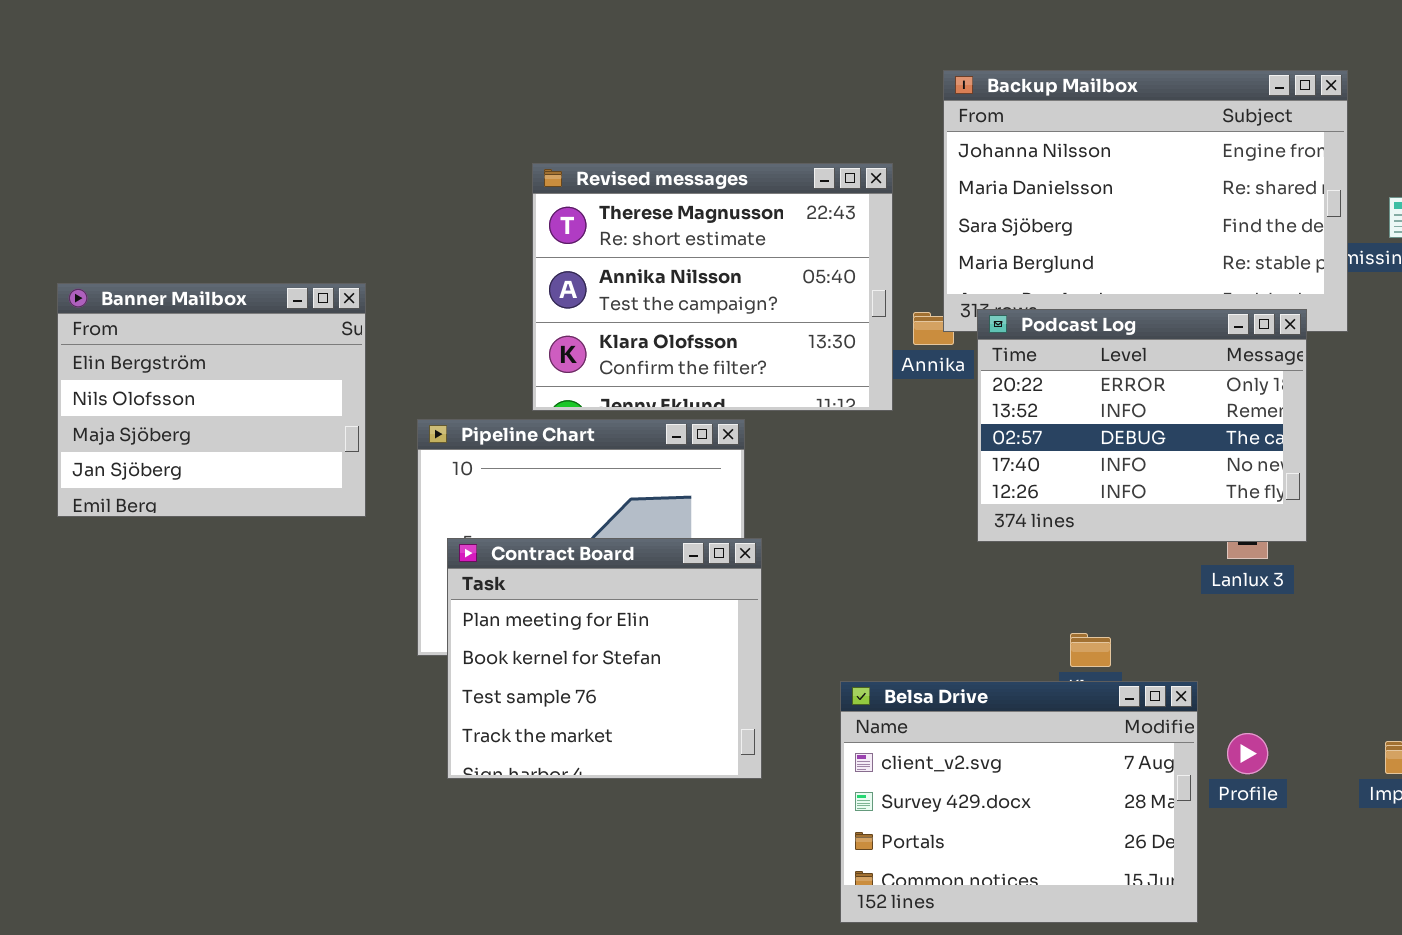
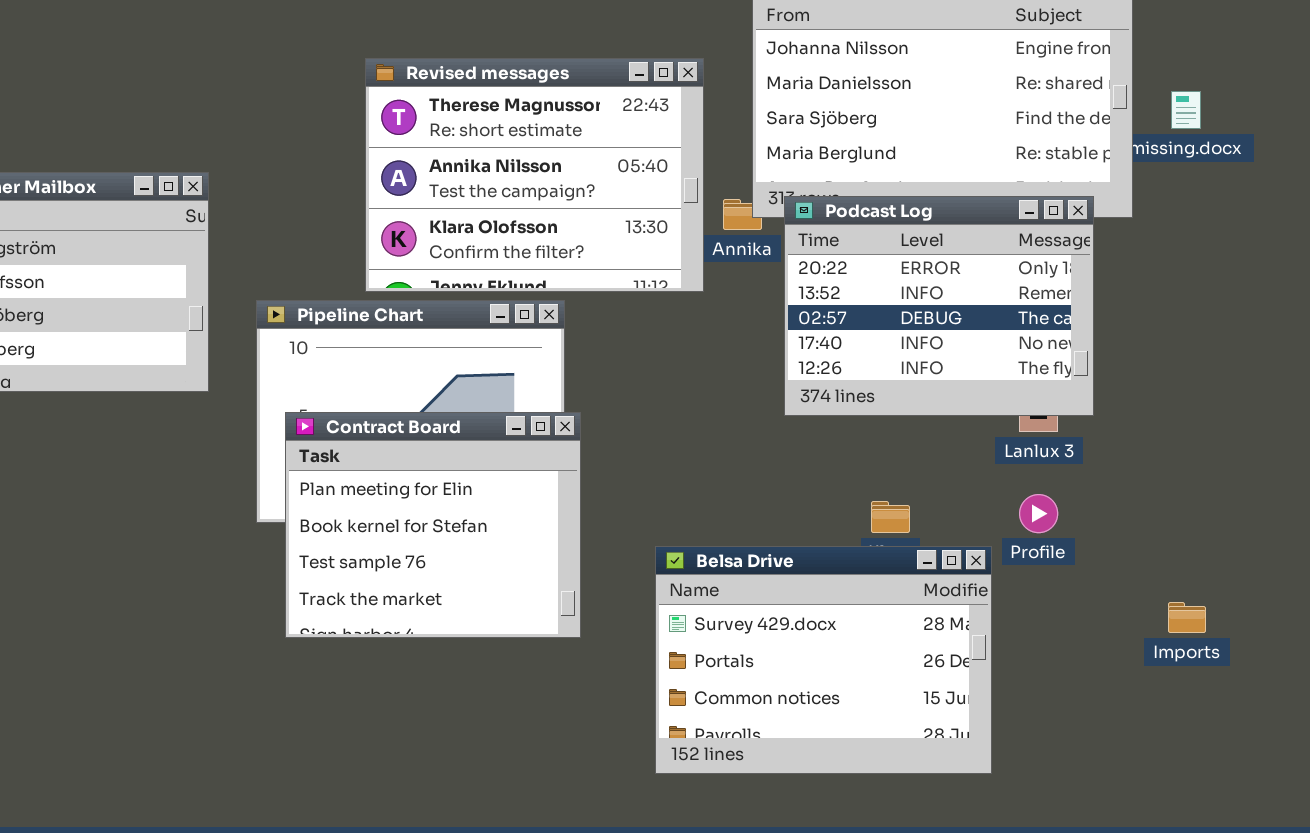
Belsa Drive: [840,681,1198,923] -> [655,546,992,774], scrolled down 1 row
Profile: [1227,733,1268,774] -> [1019,494,1058,533], moved

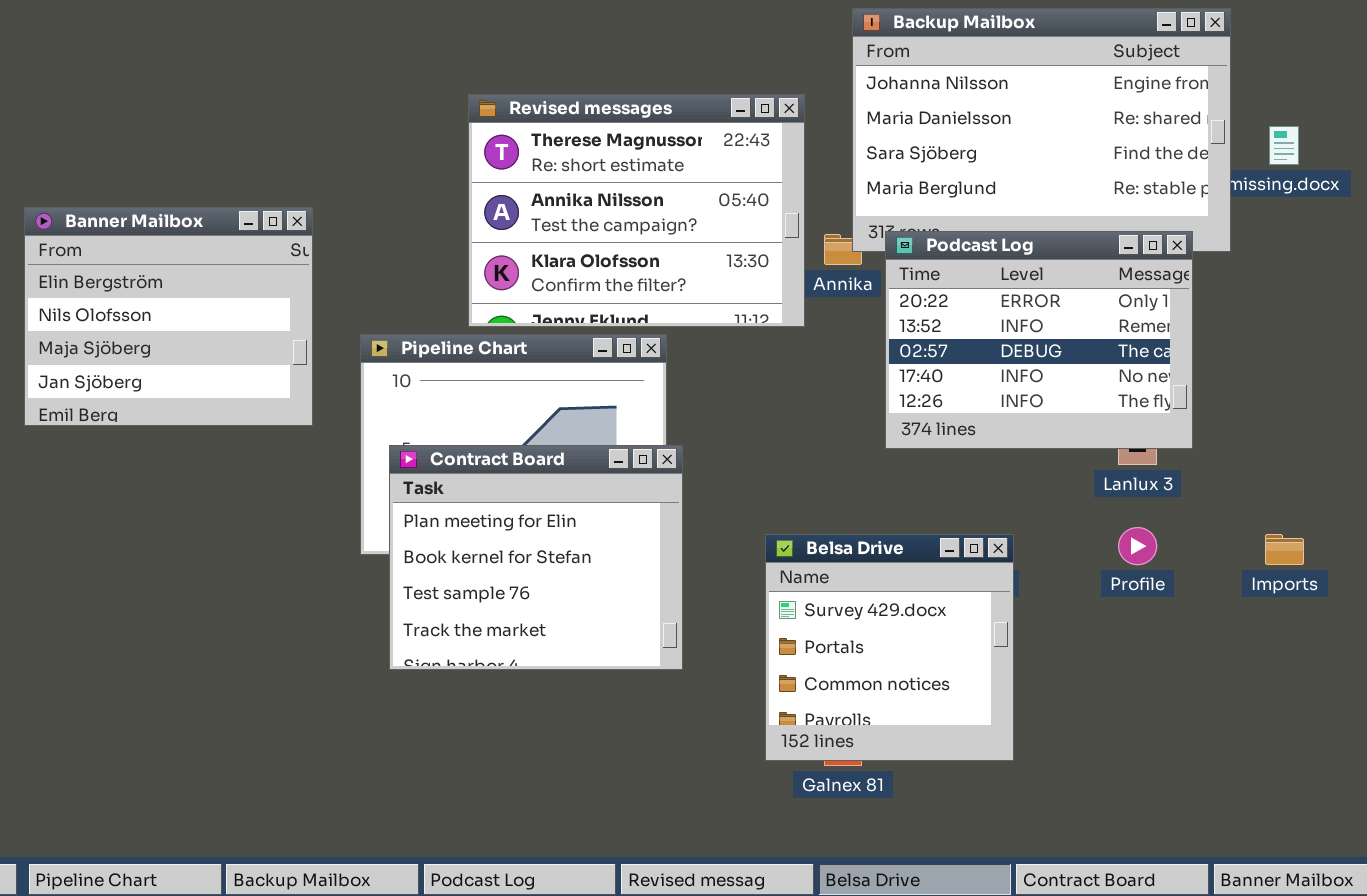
Belsa Drive: [655,546,992,774] -> [765,534,1014,761], moved, resized
Imports: [1168,602,1206,633] -> [1265,534,1304,565], moved

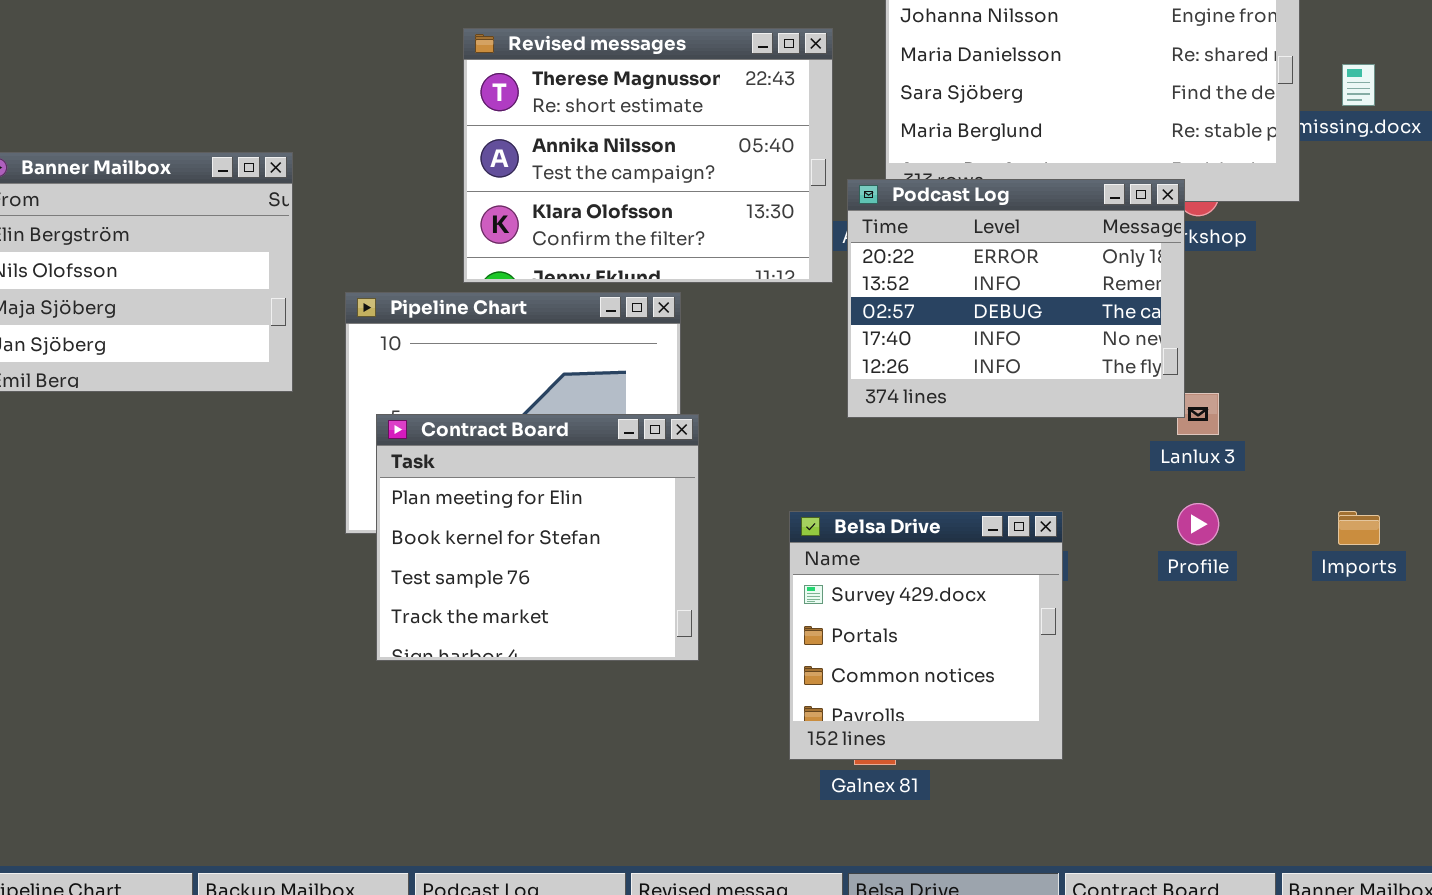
Podcast Log: [885,231,1193,449] -> [847,179,1185,418], moved

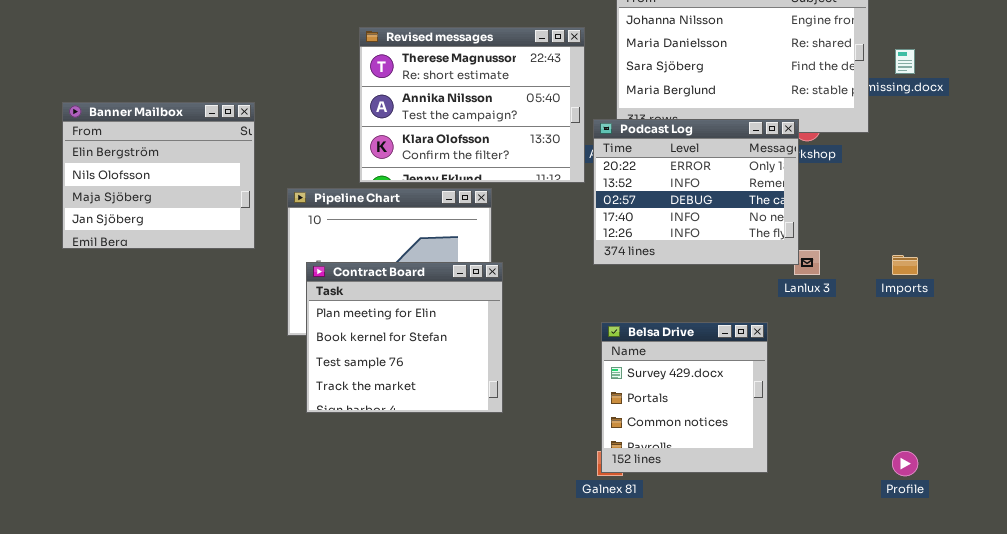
Profile: [1177,503,1219,545] -> [892,451,918,476], moved
Belsa Drive: [789,511,1063,760] -> [601,322,768,473], moved
Imports: [1338,511,1380,545] -> [892,255,918,275], moved

